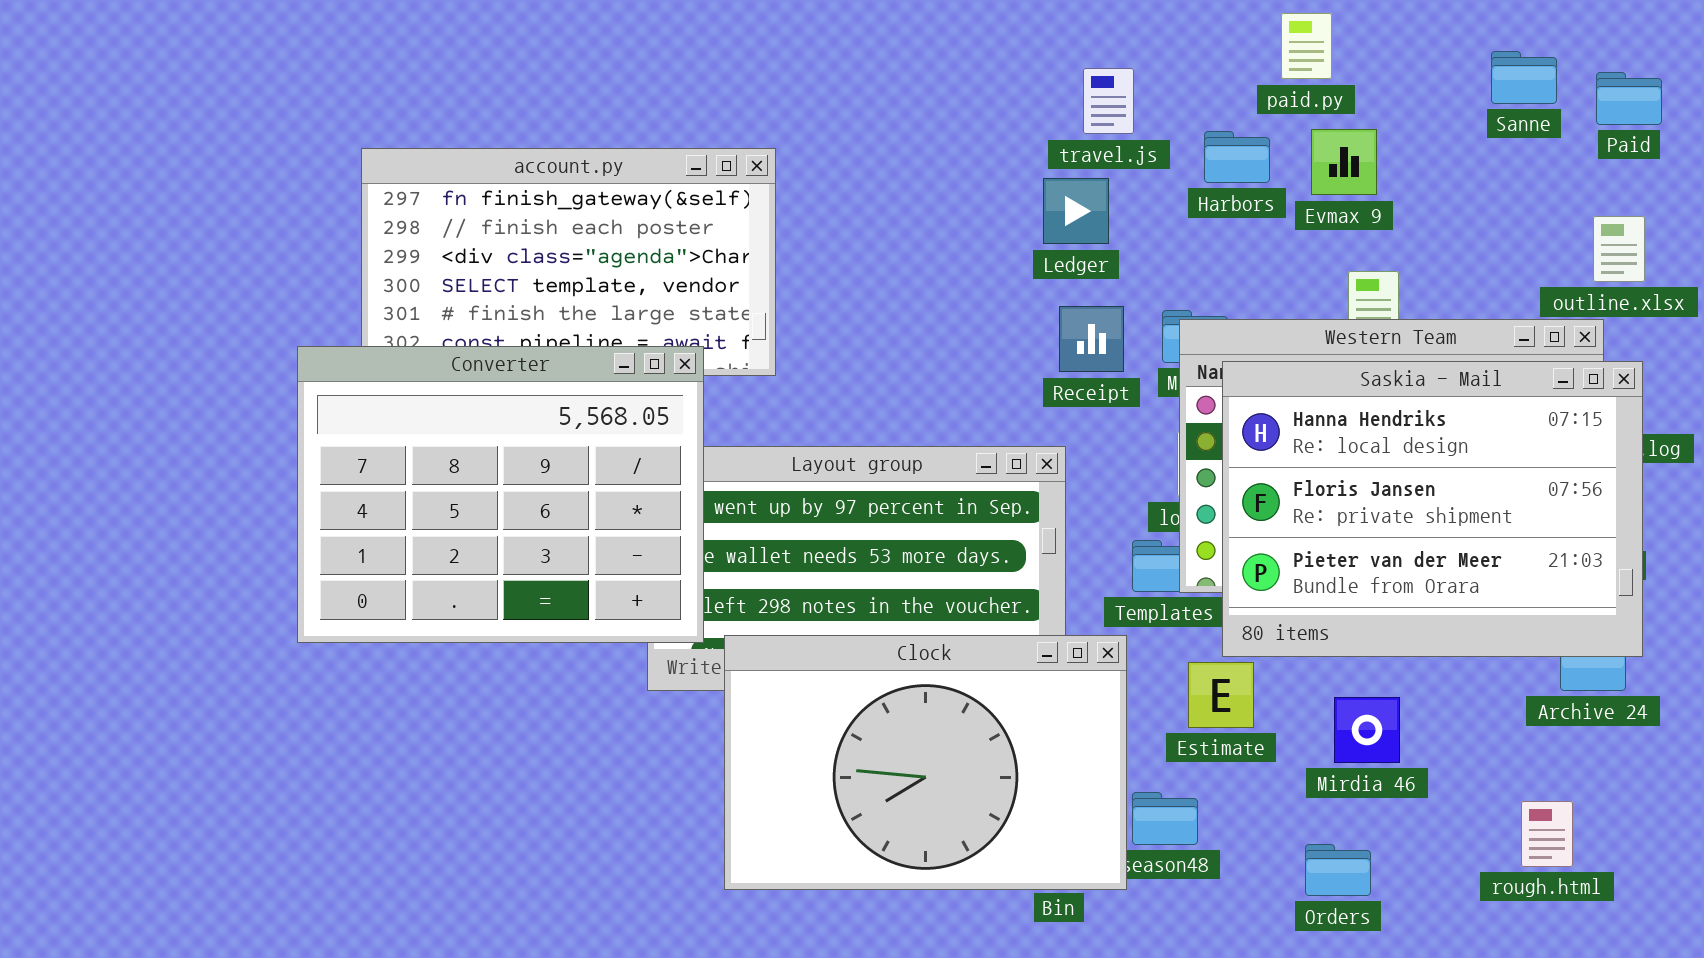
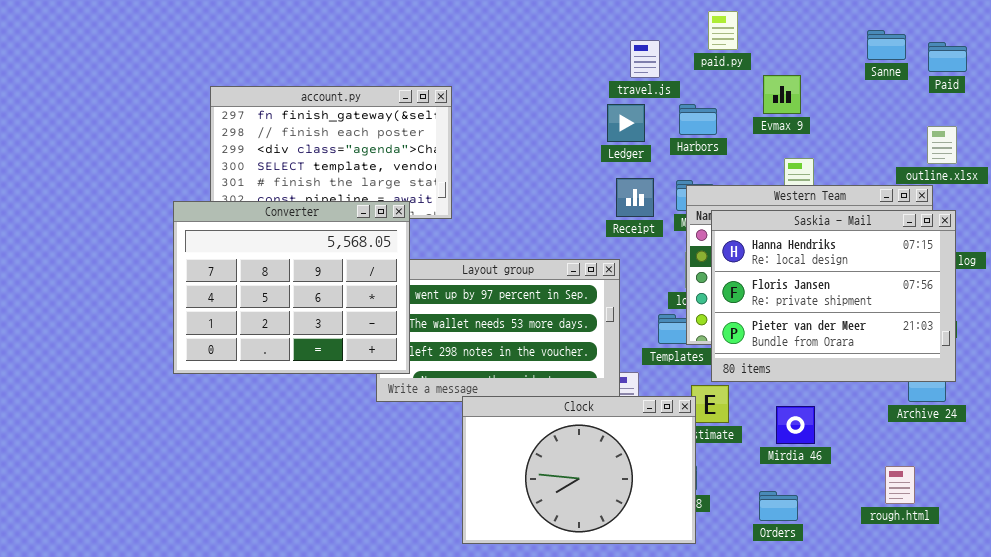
paid.py: [1281,13,1332,79] -> [708,11,738,50], moved
Harbors: [1204,131,1270,183] -> [679,104,717,135], moved
Clock: [724,635,1127,890] -> [462,396,696,544], moved

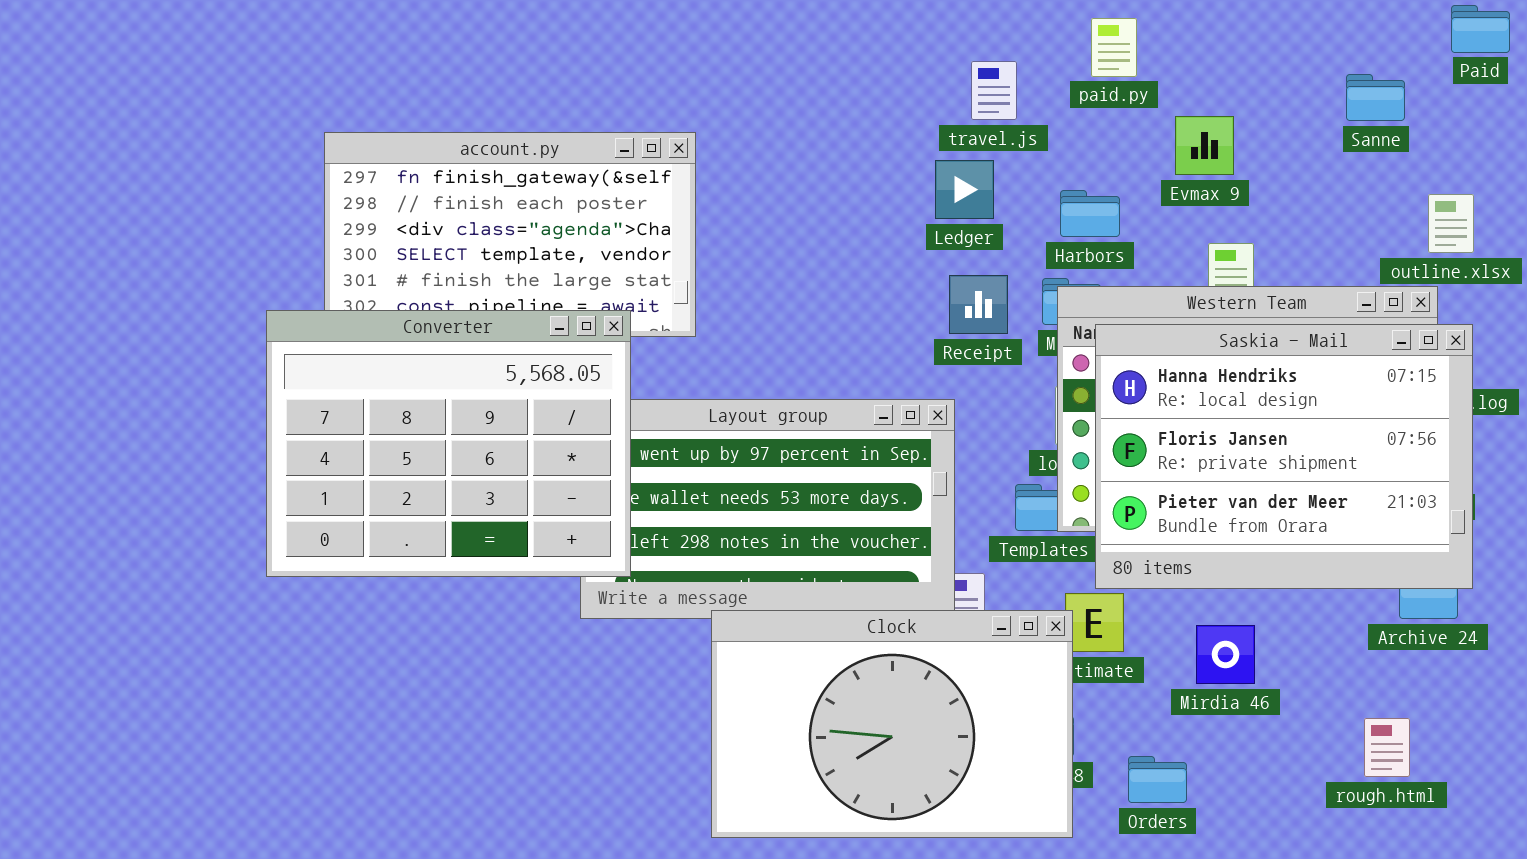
Sanne: [867,30,906,60] -> [1346,74,1405,121], moved
Paid: [928,42,967,72] -> [1451,5,1510,53], moved
Harbors: [679,104,717,135] -> [1060,190,1120,237], moved
Orders: [759,491,798,521] -> [1128,756,1187,803], moved

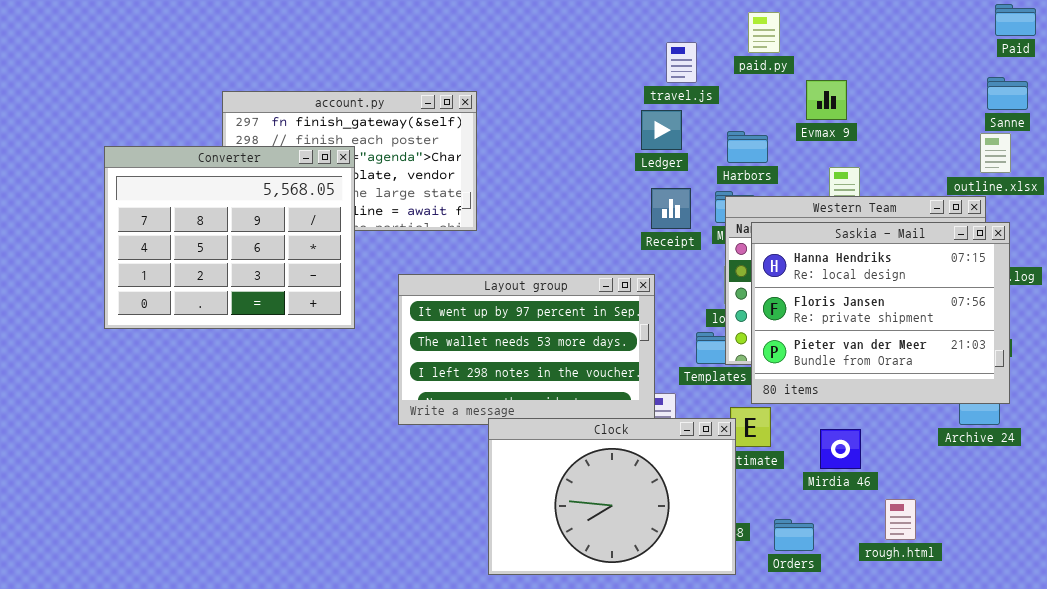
Sanne: [1346,74,1405,121] -> [987,77,1028,110], moved
Converter: [266,310,631,577] -> [104,146,355,329], moved
rough.html: [1364,718,1410,777] -> [885,499,916,540], moved

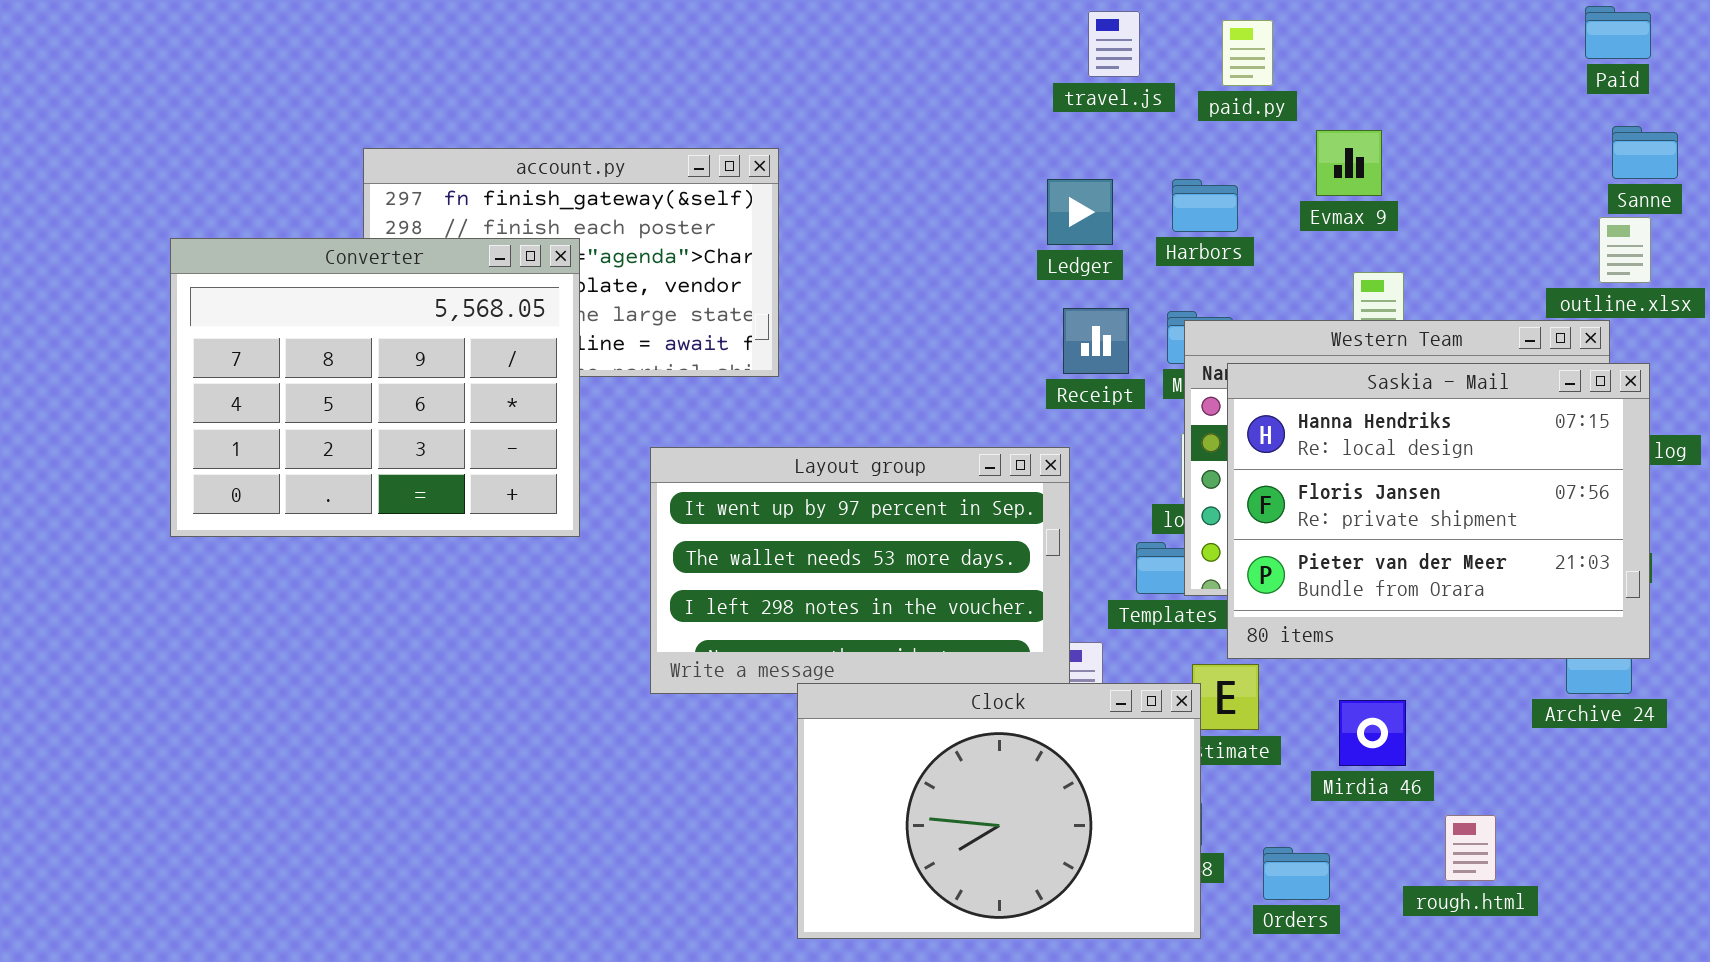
Paid: [995,4,1036,36] -> [1585,6,1651,59], moved
travel.js: [666,42,697,83] -> [1088,11,1140,77], moved
Harbors: [727,131,768,163] -> [1172,179,1238,232], moved

